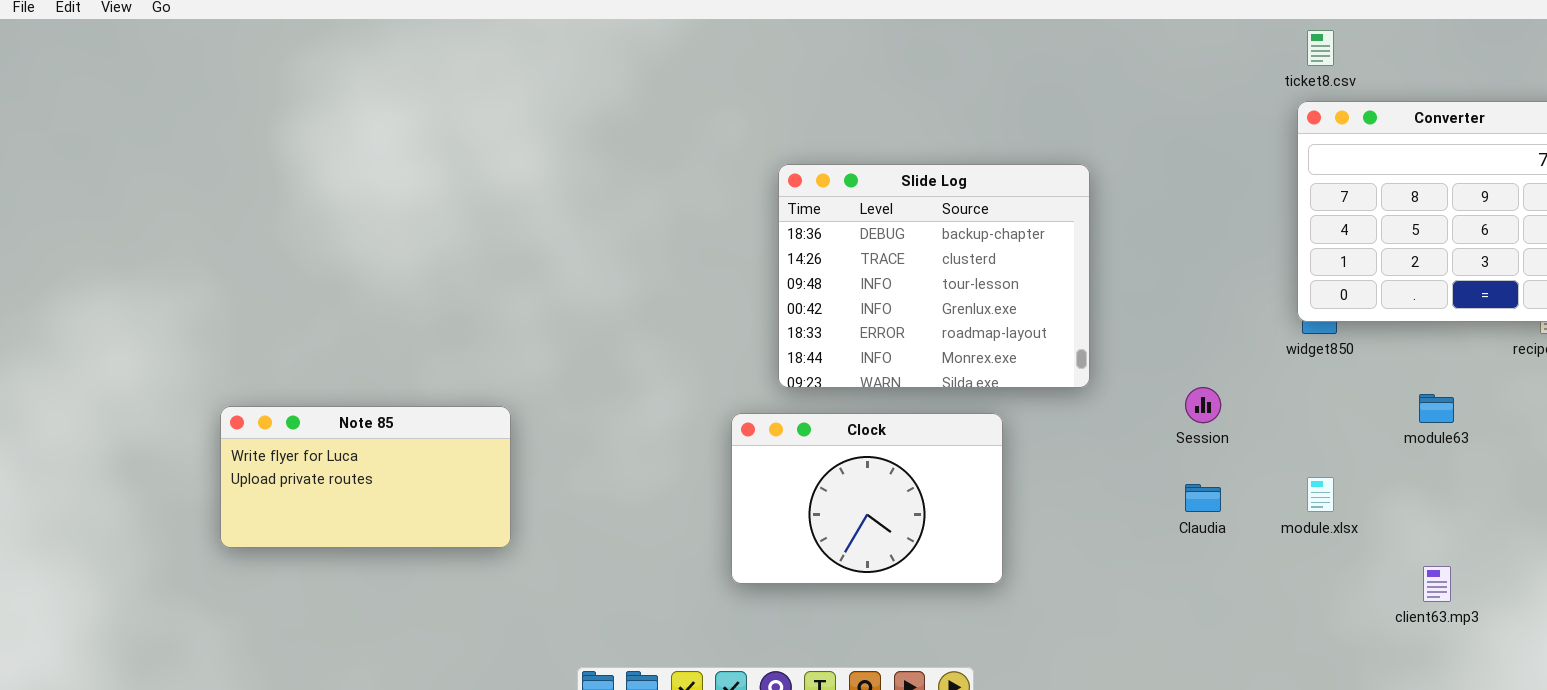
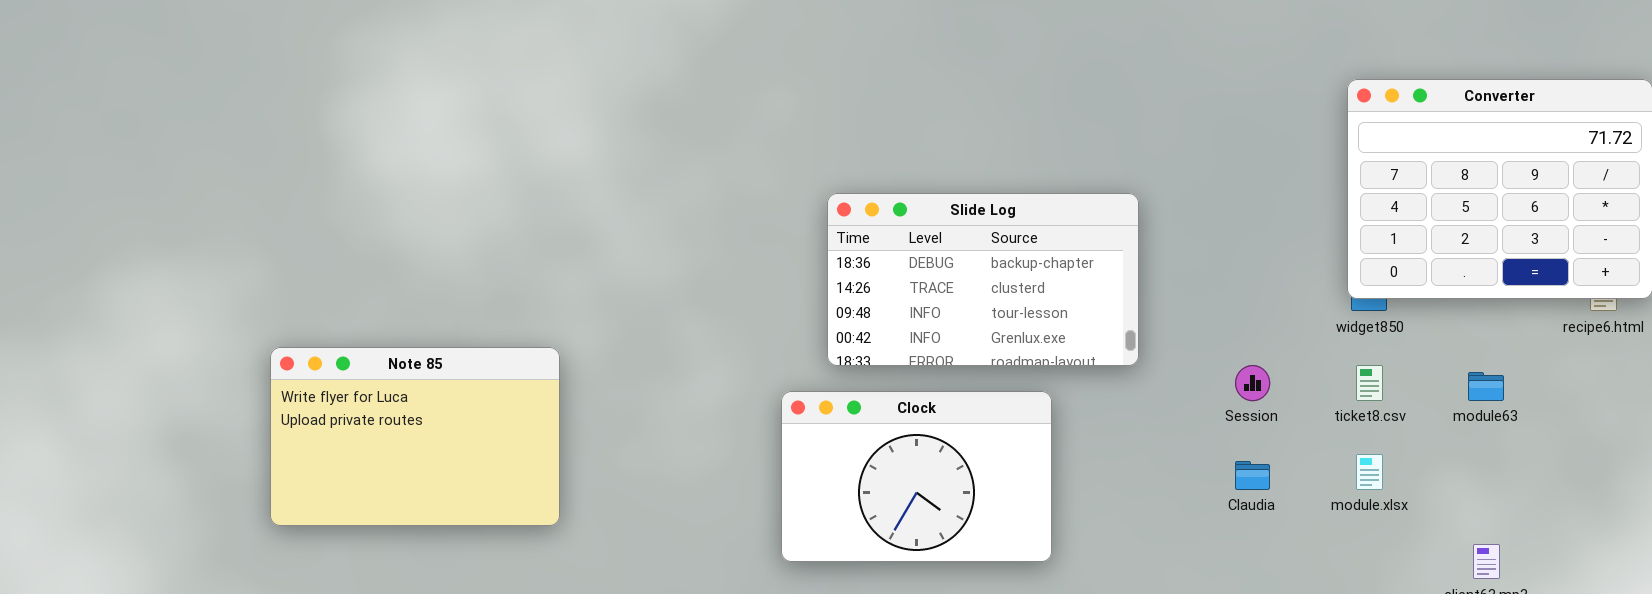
ticket8.csv: [1307,30,1334,66] -> [1356,365,1383,401], moved
Slide Log: [778,164,1090,388] -> [827,193,1139,366], resized
Note 85: [220,406,511,548] -> [270,347,560,526], resized

